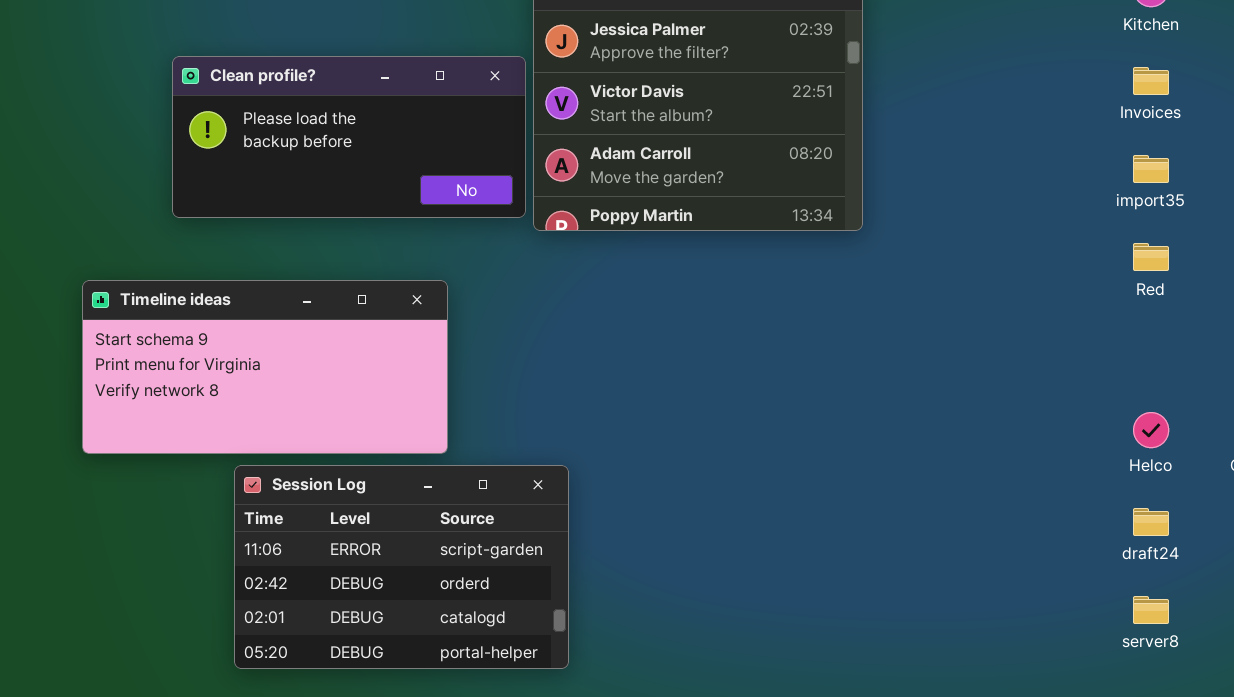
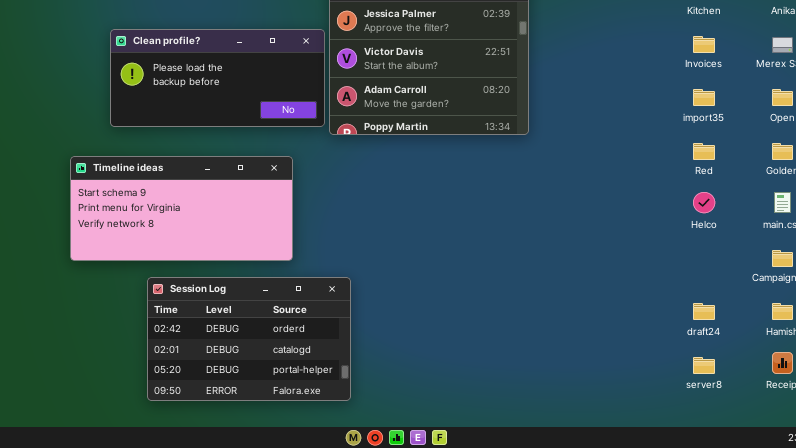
Timeline ideas: [82,280,448,454] -> [70,156,293,261], moved
Helco: [1133,412,1169,448] -> [693,192,715,213], moved
Session Log: [234,465,569,669] -> [147,277,351,401], scrolled down 1 row

